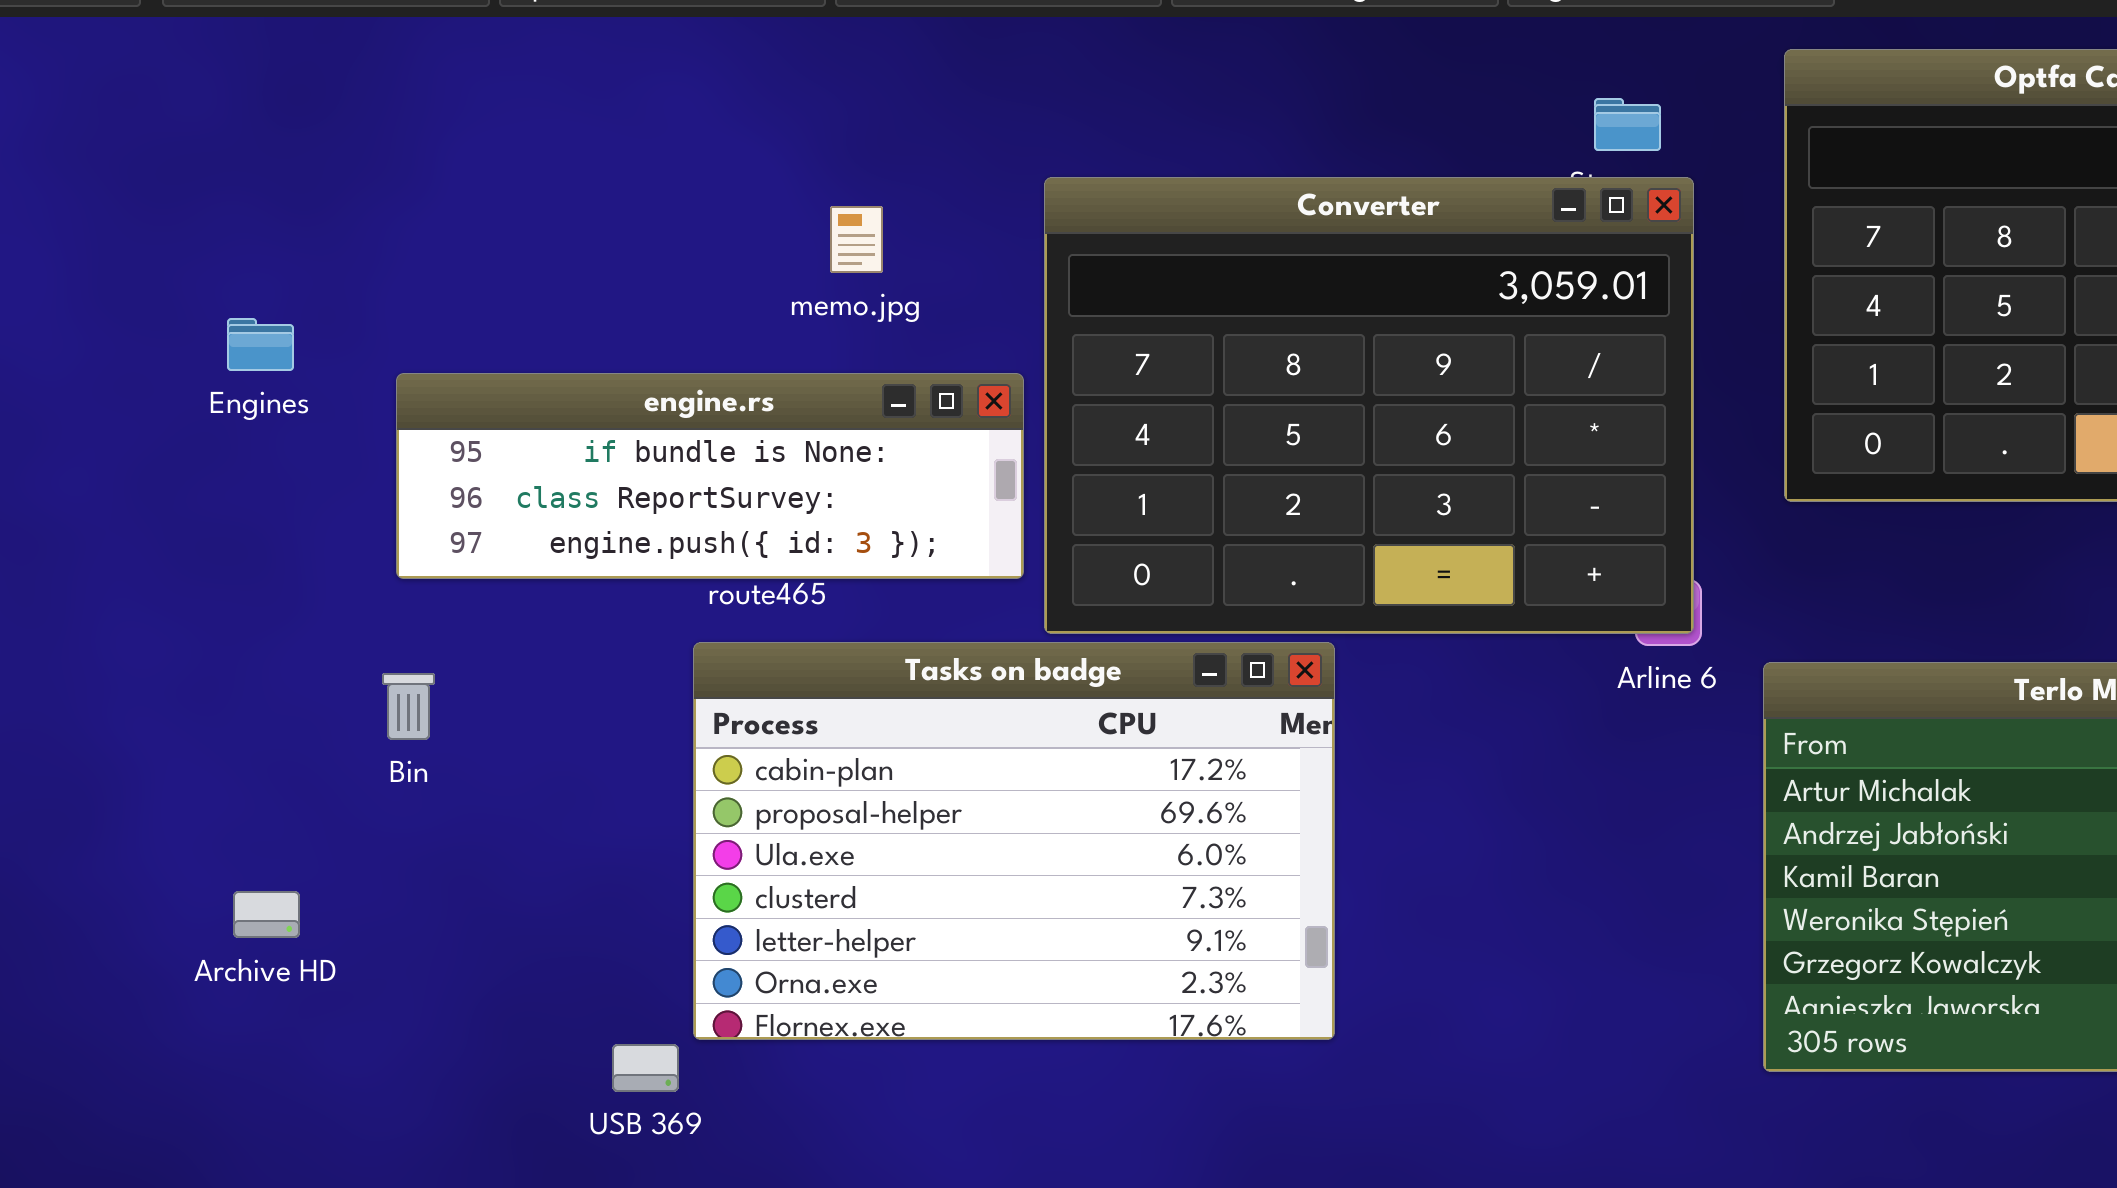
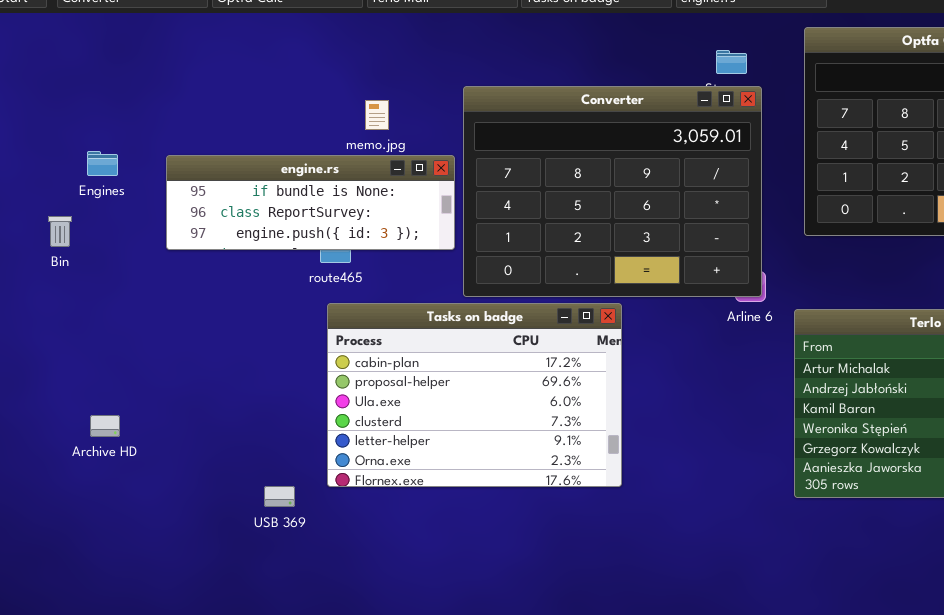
engine.rs: [396,373,1024,579] -> [166,155,455,250], moved
Tasks on badge: [693,642,1335,1040] -> [327,303,622,487], moved
Bin: [382,673,435,740] -> [48,216,72,247], moved

